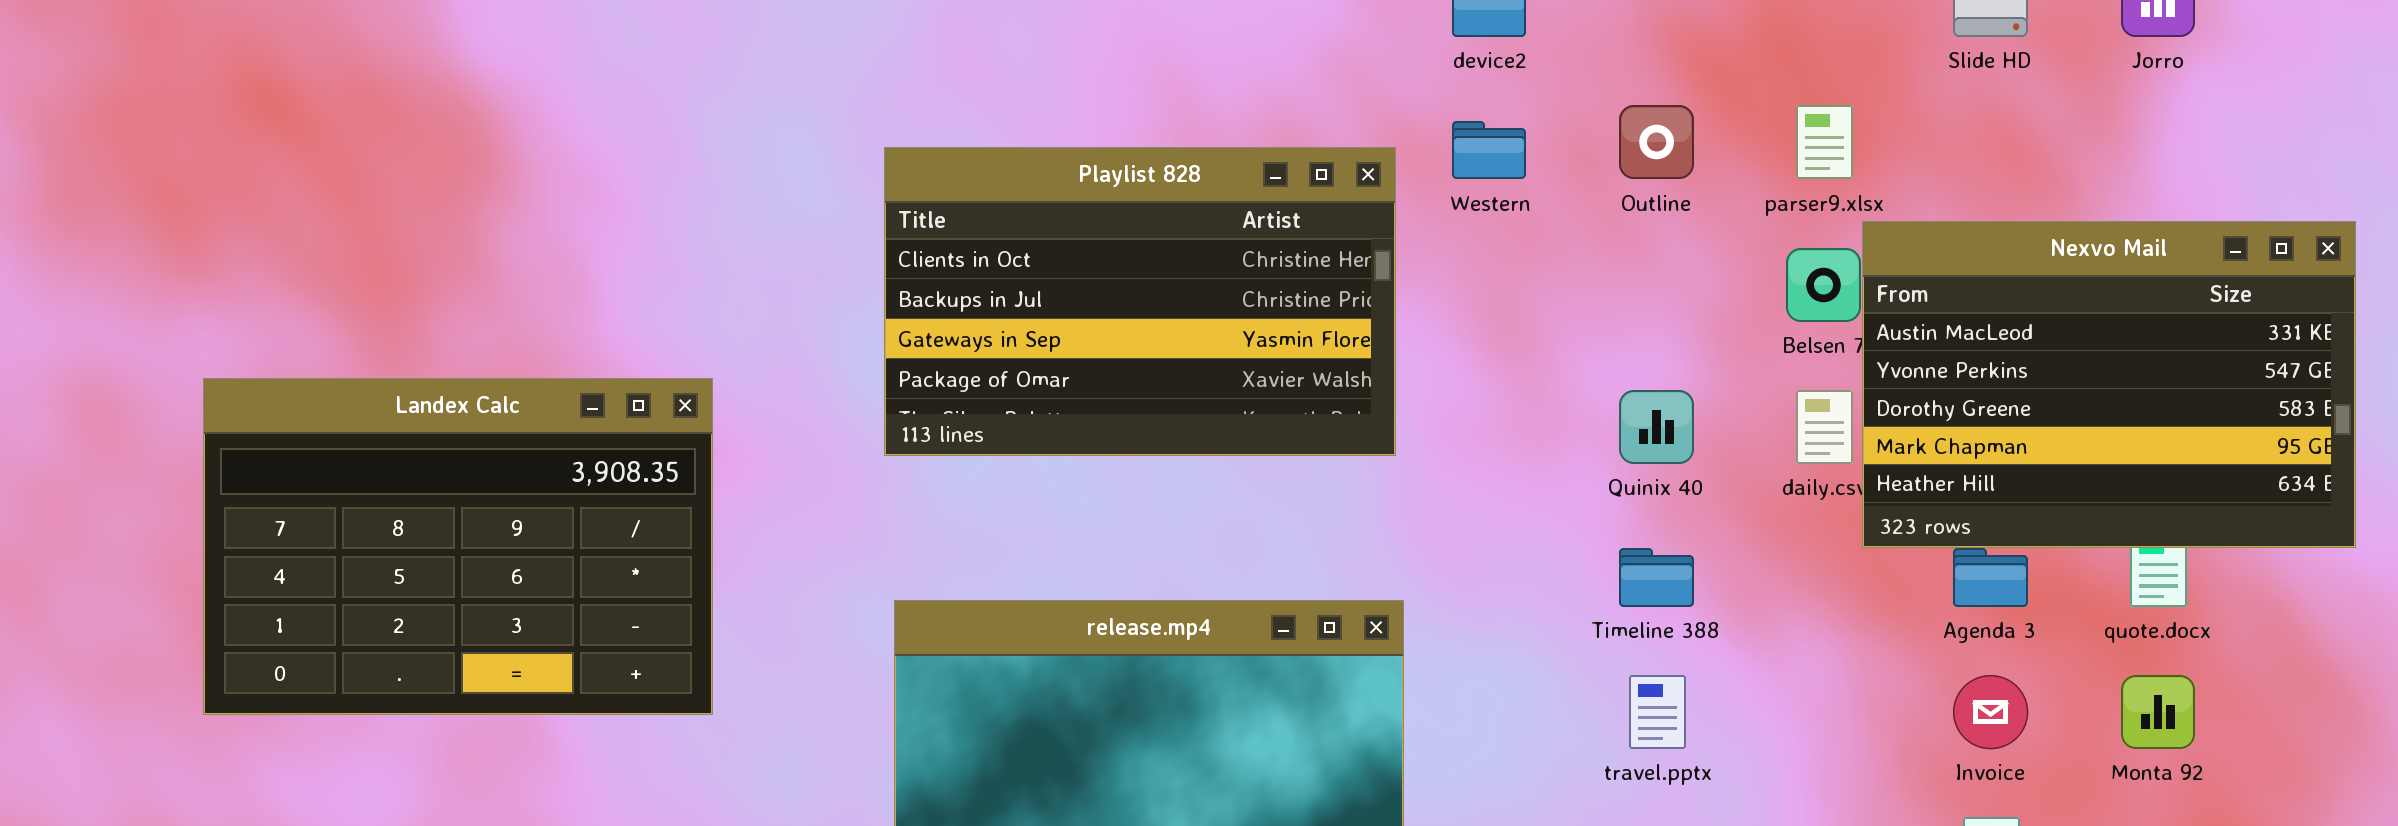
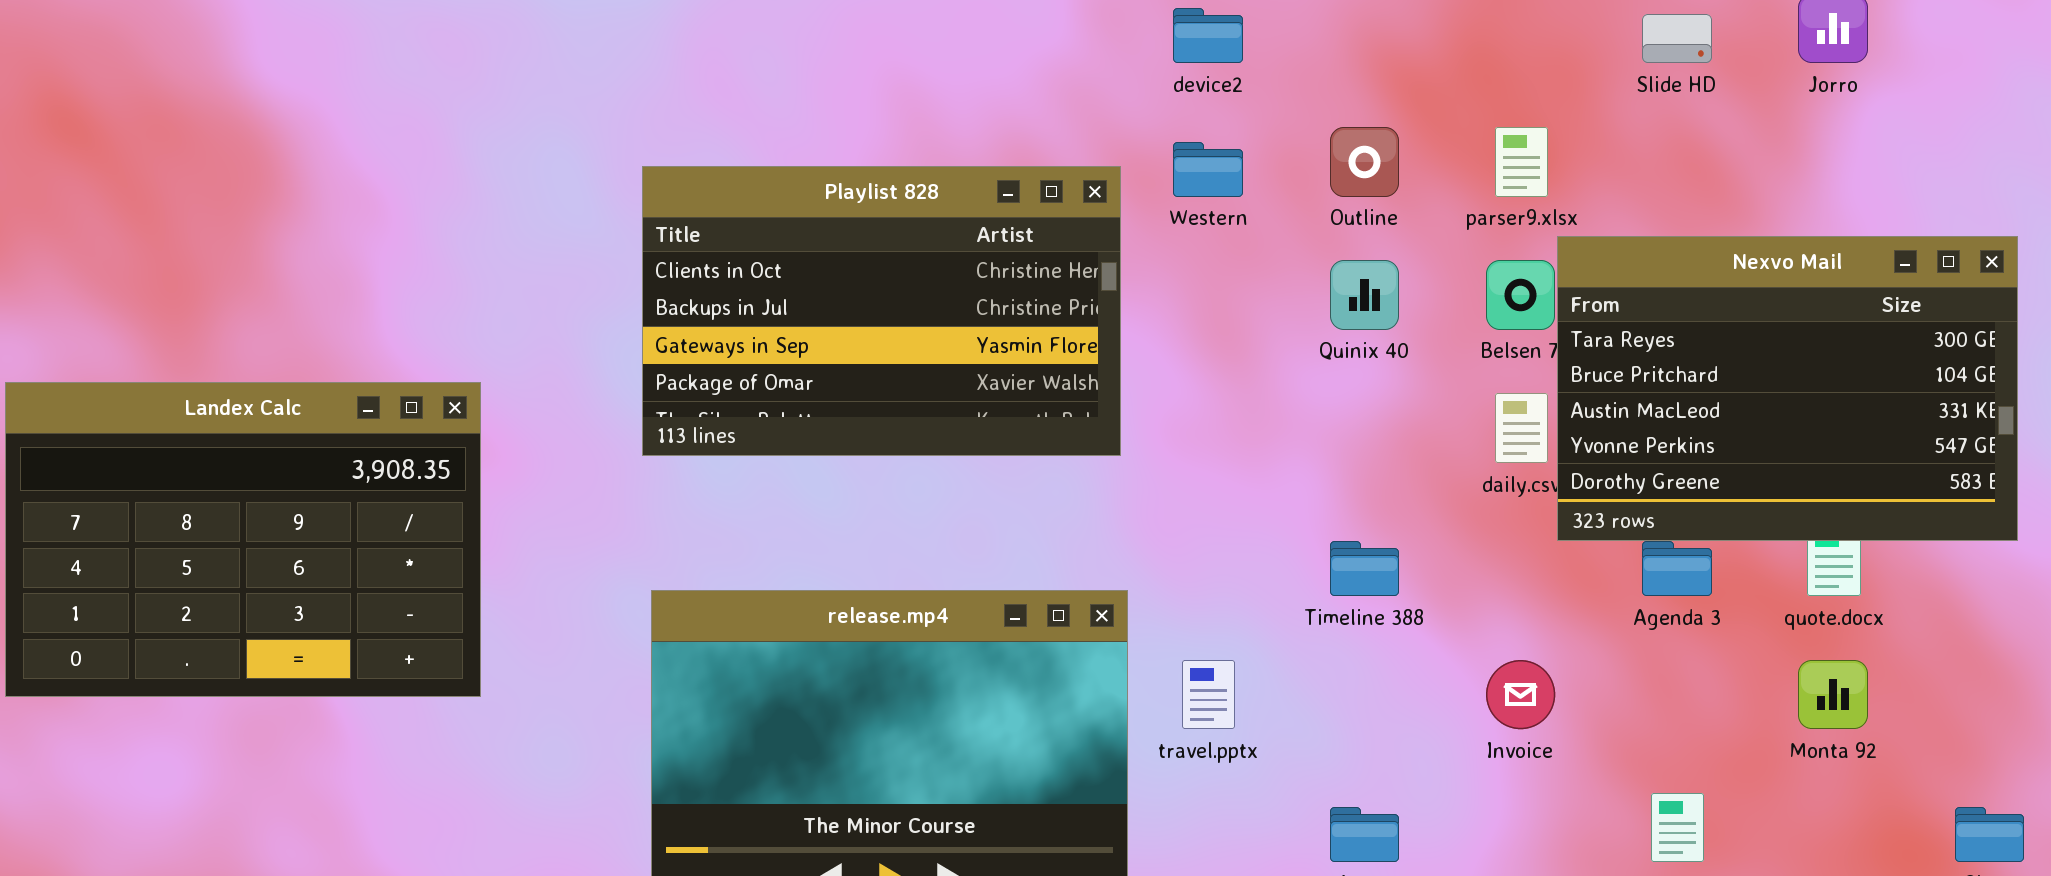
Nexvo Mail: [1862,221,2356,548] -> [1557,236,2018,541], scrolled up 2 rows
Quinix 40: [1619,390,1694,464] -> [1330,260,1399,330], moved
travel.pptx: [1629,675,1686,749] -> [1182,660,1235,729], moved
Invoice: [1953,675,2028,749] -> [1486,660,1555,729], moved

